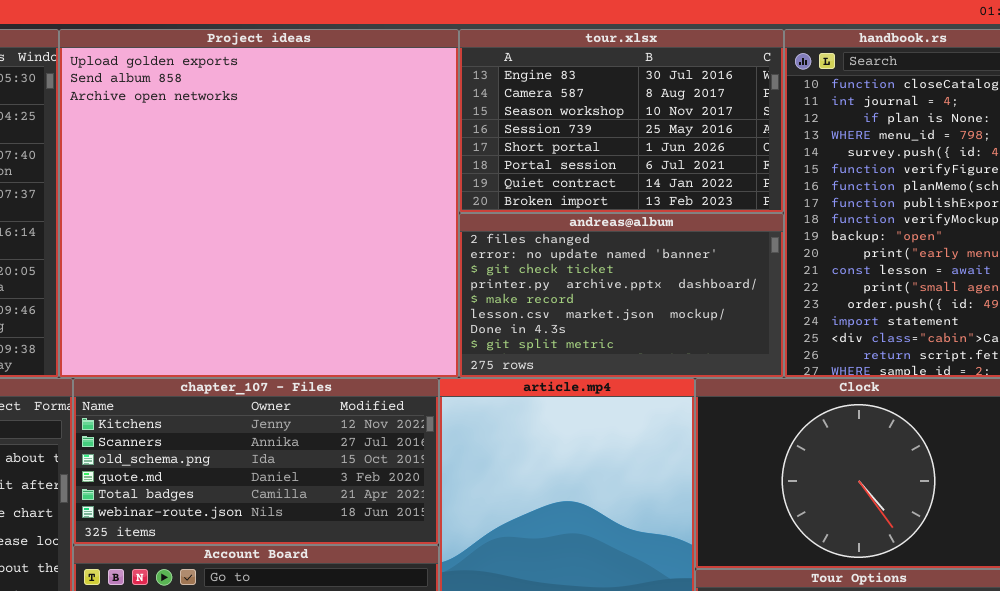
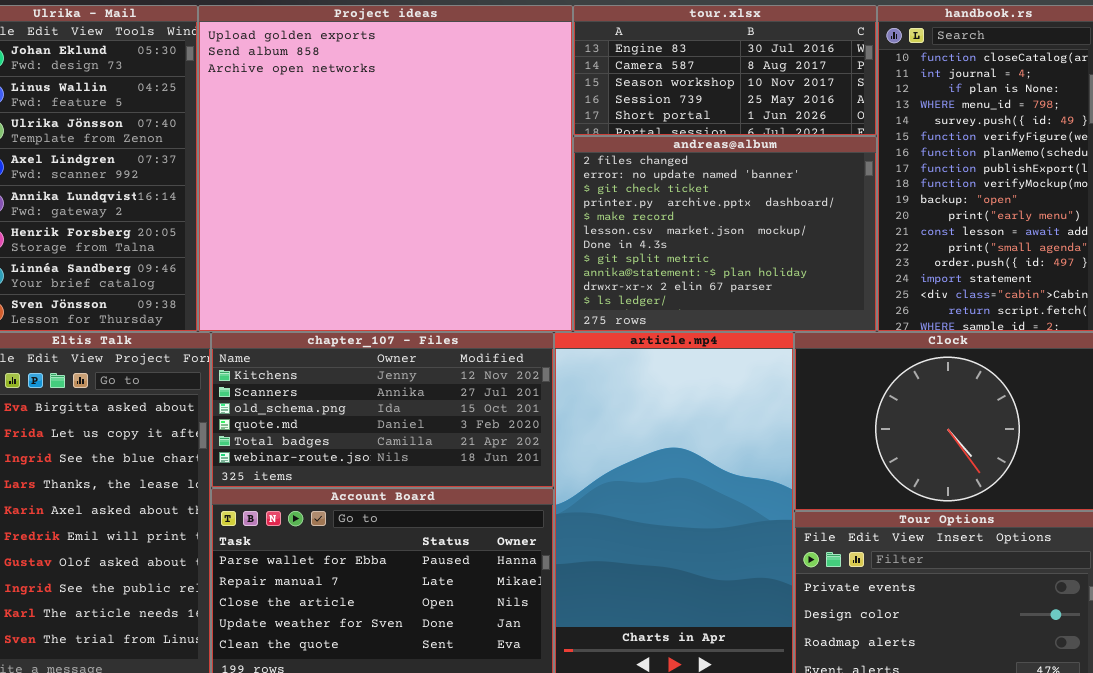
tour.xlsx: [459,29,784,213] -> [573,5,877,136], resized
andreas@album: [459,213,784,378] -> [573,136,877,332], resized

